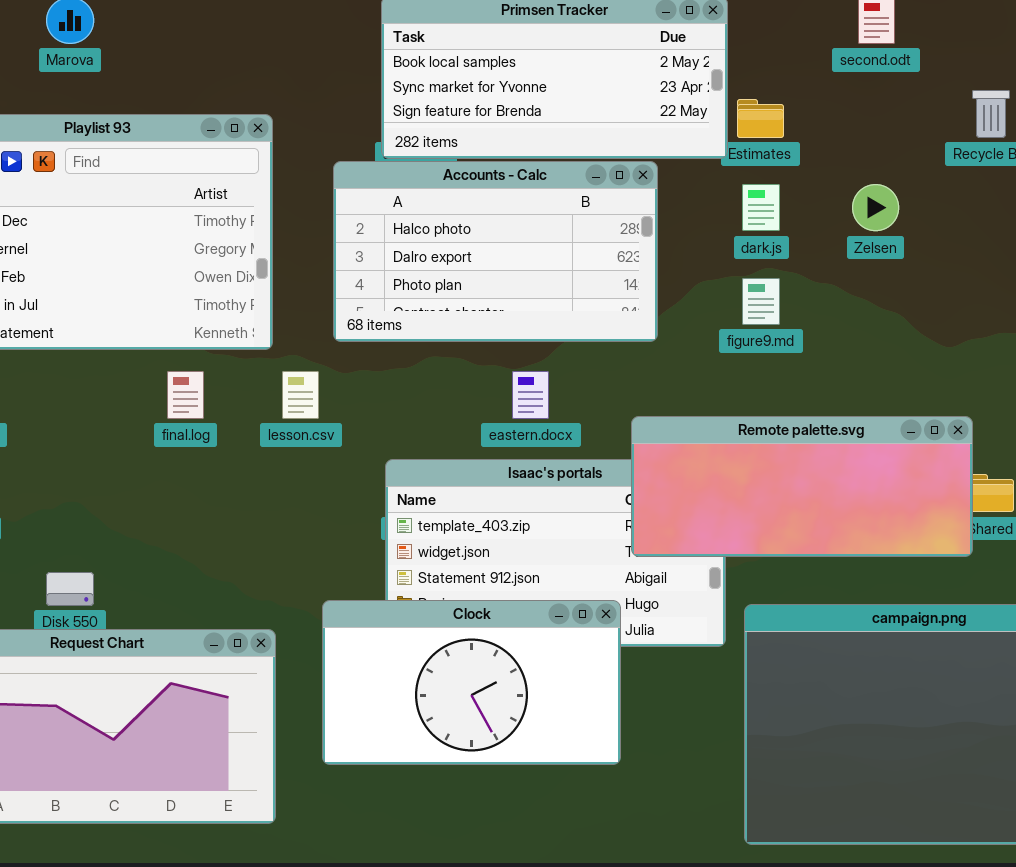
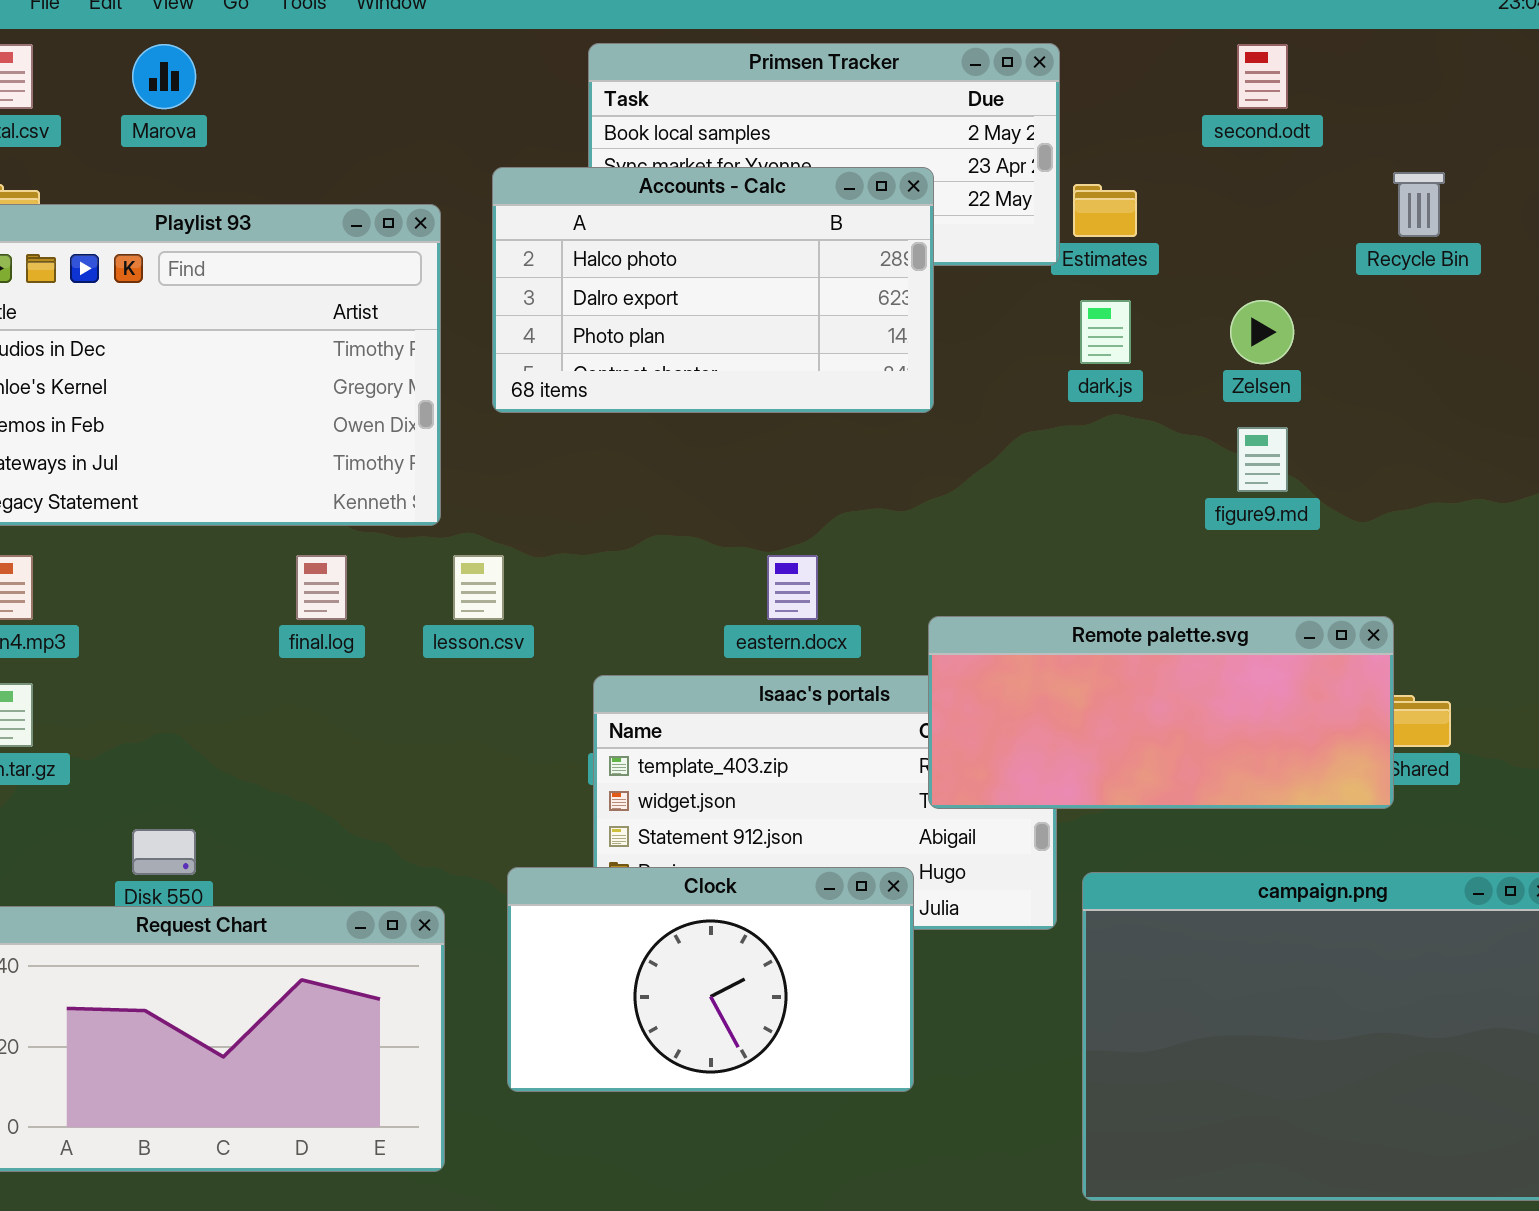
Accounts - Calc: [333,161,658,342] -> [492,167,934,413], moved
figure9.md: [742,278,780,325] -> [1237,427,1288,492], moved

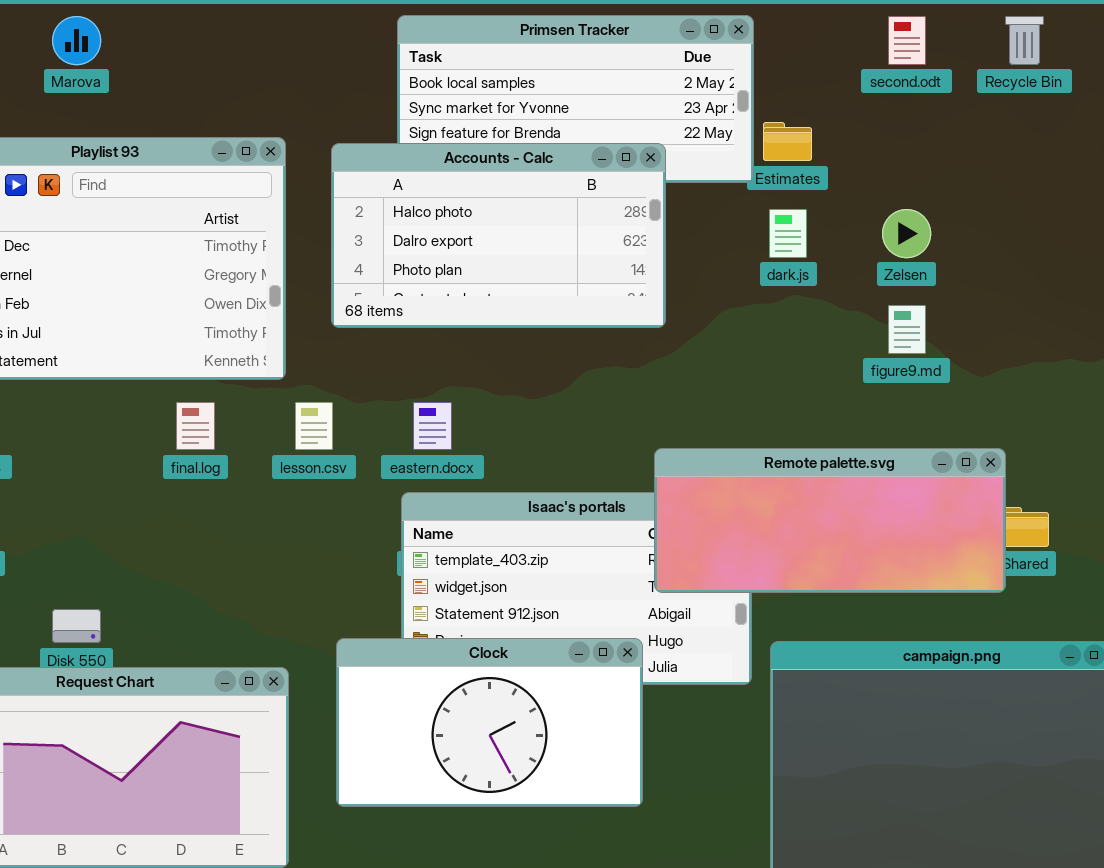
Accounts - Calc: [492,167,934,413] -> [331,143,666,328], moved
Recycle Bin: [1393,172,1445,237] -> [1005,16,1044,65], moved
eastern.docx: [767,555,818,620] -> [413,402,452,450], moved

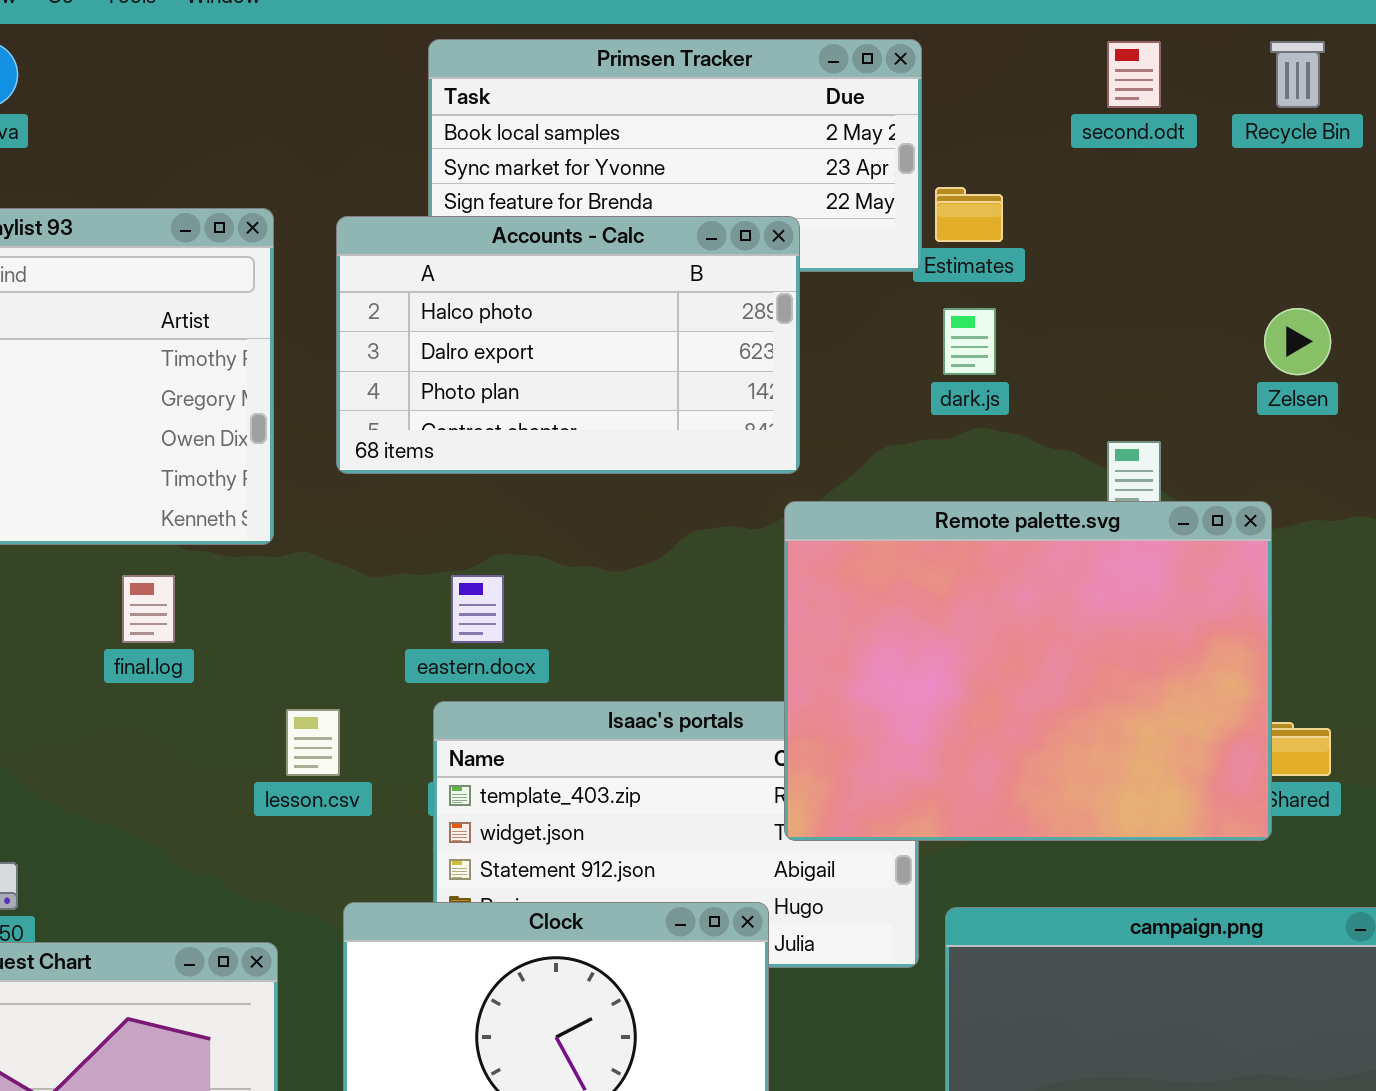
Zelsen: [882,209,931,258] -> [1264,308,1331,375], moved
lesson.csv: [295,402,333,450] -> [286,709,340,776], moved
Remote palette.svg: [654,448,1006,593] -> [784,501,1272,841], resized

